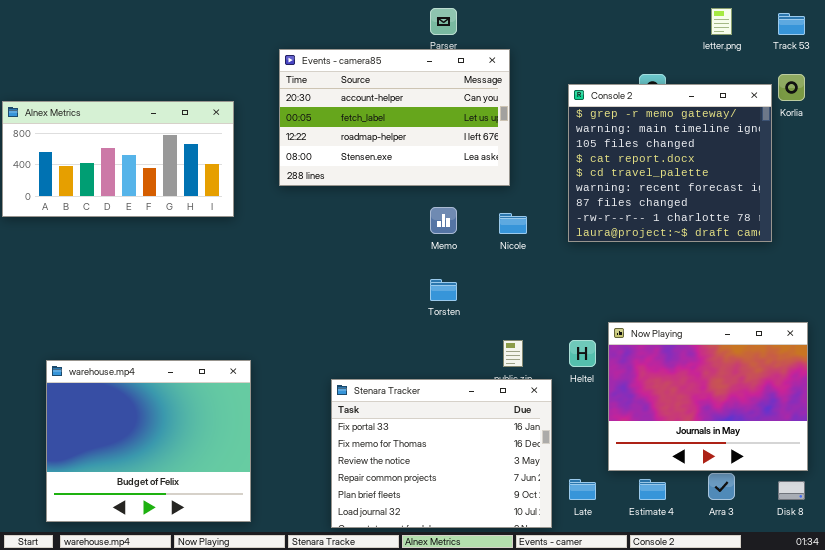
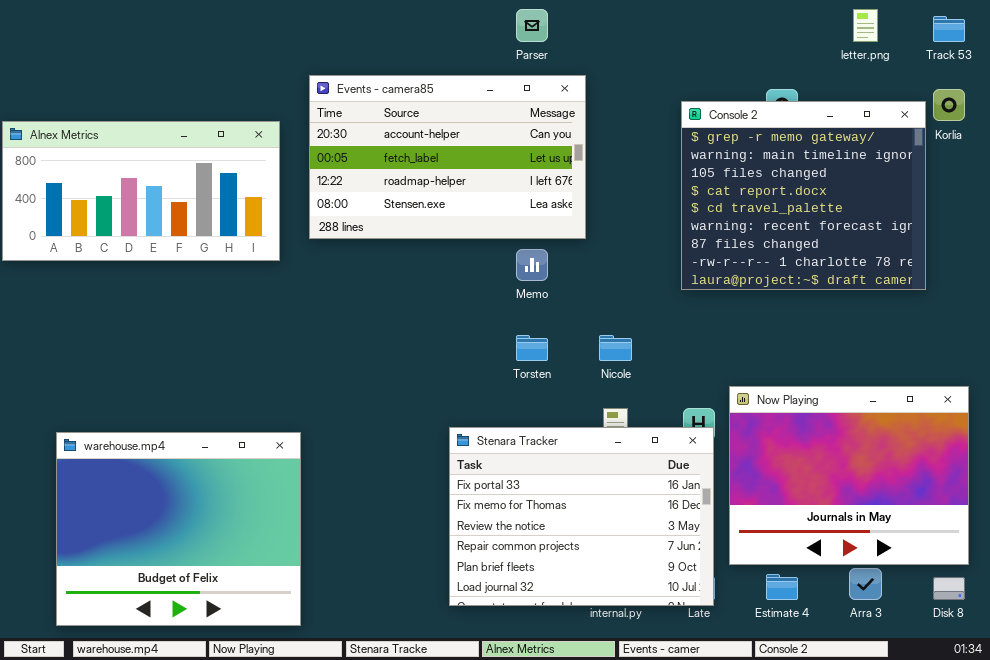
Events - camera85: [279,49,510,186] -> [309,75,586,239], moved
Nicole: [499,213,527,234] -> [599,335,632,361], moved
Stenara Tracker: [331,379,552,528] -> [449,427,714,606], moved

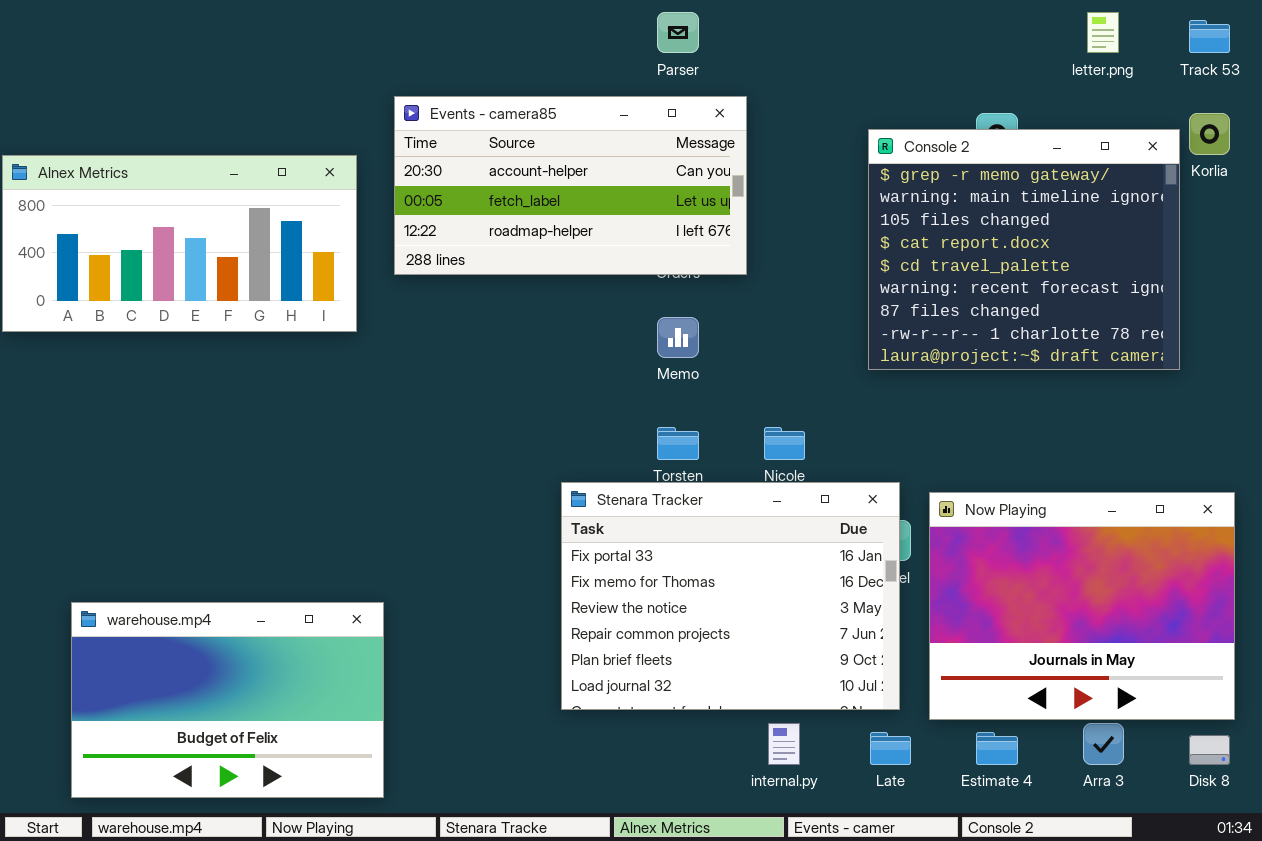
Events - camera85: [309,75,586,239] -> [394,96,747,275], resized
Stenara Tracker: [449,427,714,606] -> [561,482,900,710], moved
warehouse.mp4: [56,432,301,626] -> [71,602,384,798], resized

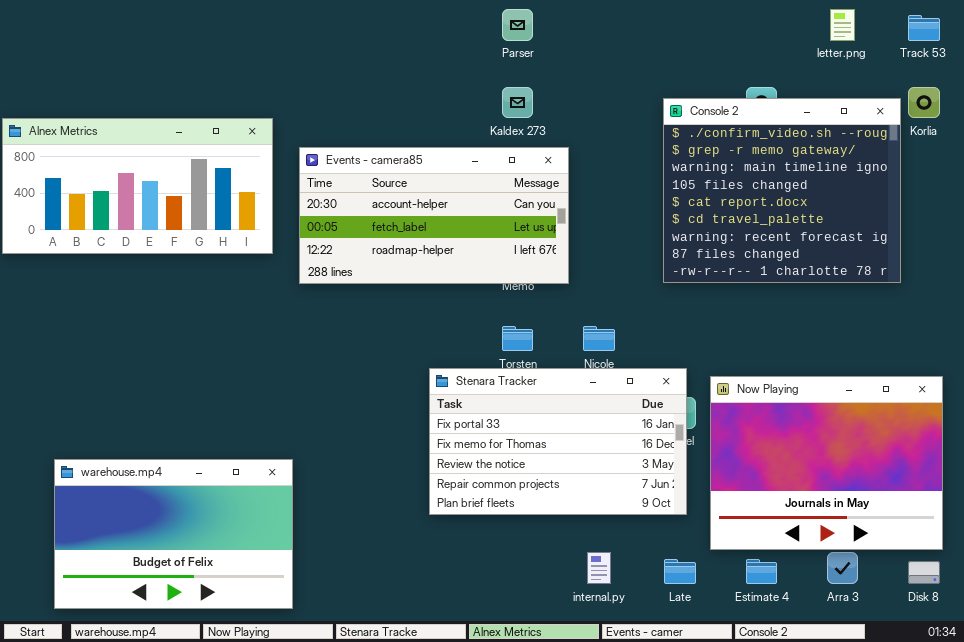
Events - camera85: [394,96,747,275] -> [299,147,569,284], moved
Console 2: [868,129,1180,370] -> [663,98,901,283], scrolled up 1 row
Stenara Tracker: [561,482,900,710] -> [429,368,687,515], resized

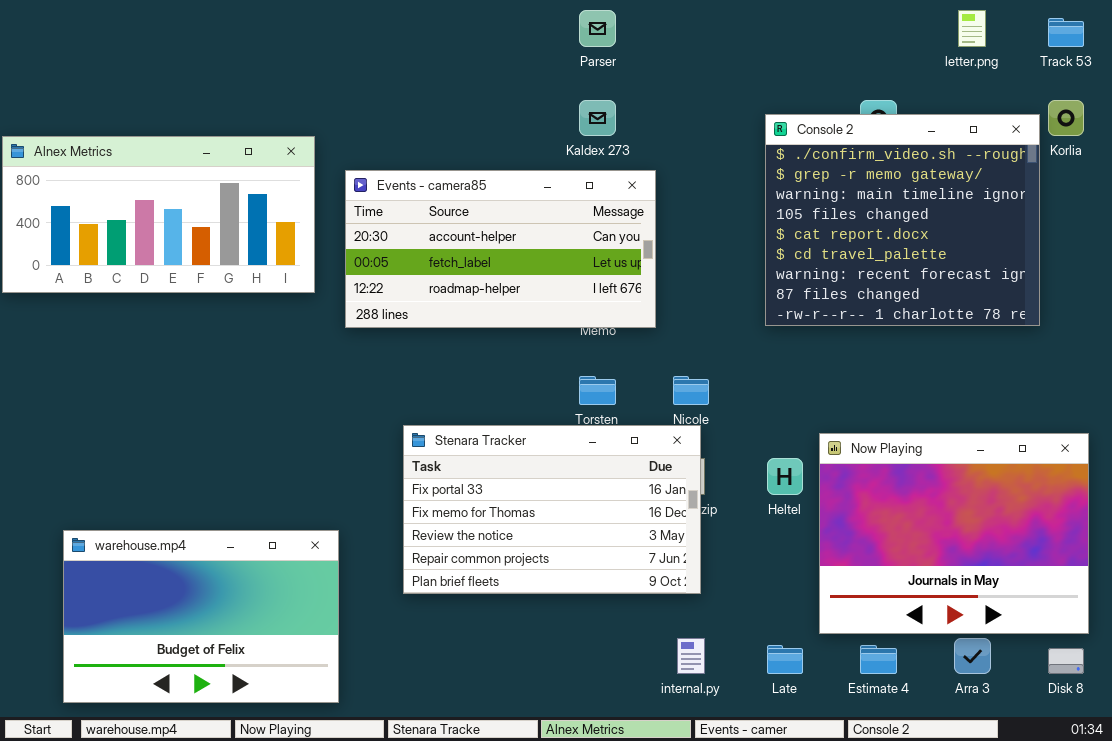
Stenara Tracker: [429,368,687,515] -> [403,425,701,594], moved

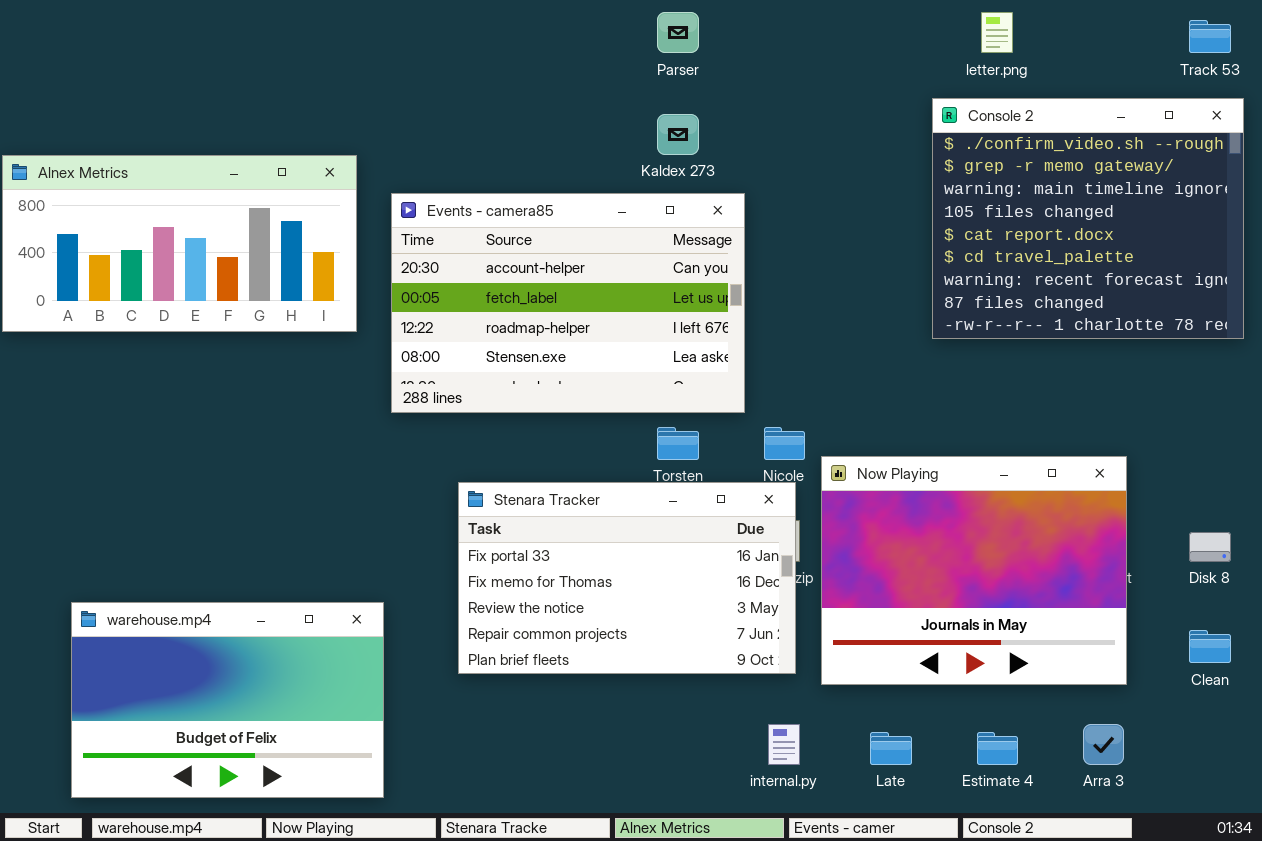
letter.png: [958,10,986,47] -> [981,12,1013,53], moved
Console 2: [765,114,1040,326] -> [932,98,1244,339], moved
Events - camera85: [345,170,656,328] -> [391,193,745,413], resized
Now Playing: [819,433,1089,634] -> [821,456,1127,685], moved
Disk 8: [1048,648,1084,674] -> [1189,532,1231,562], moved

